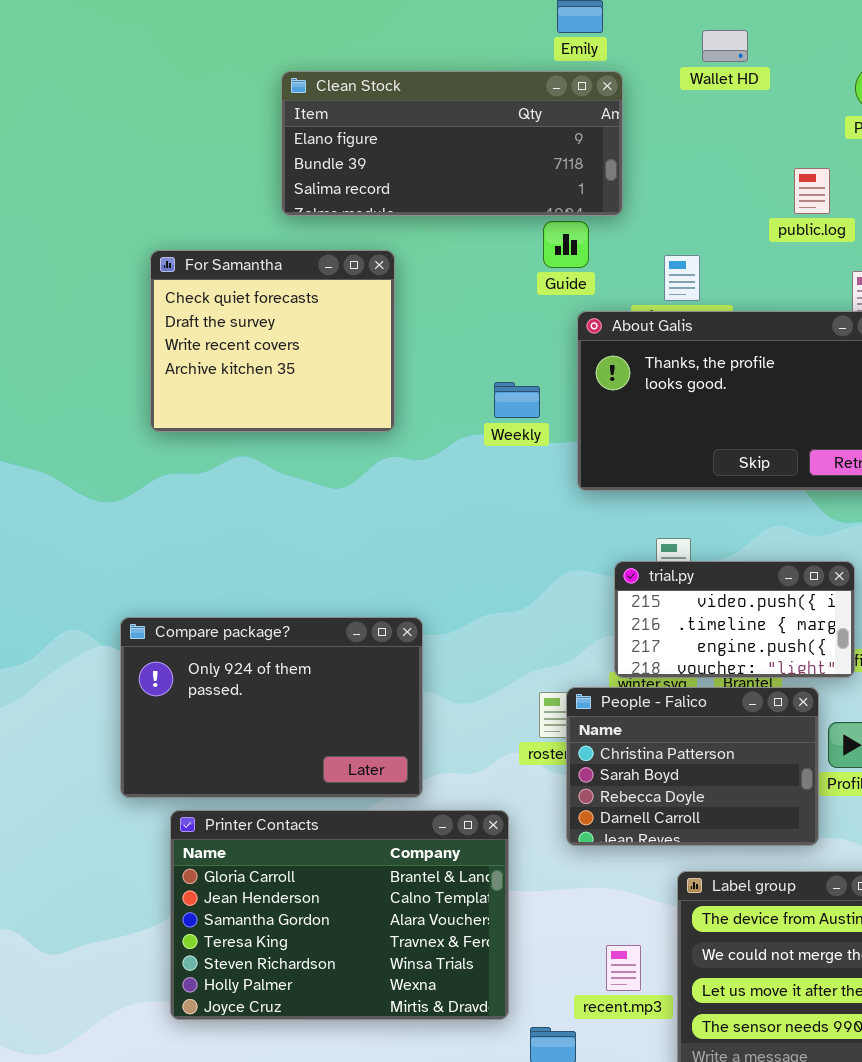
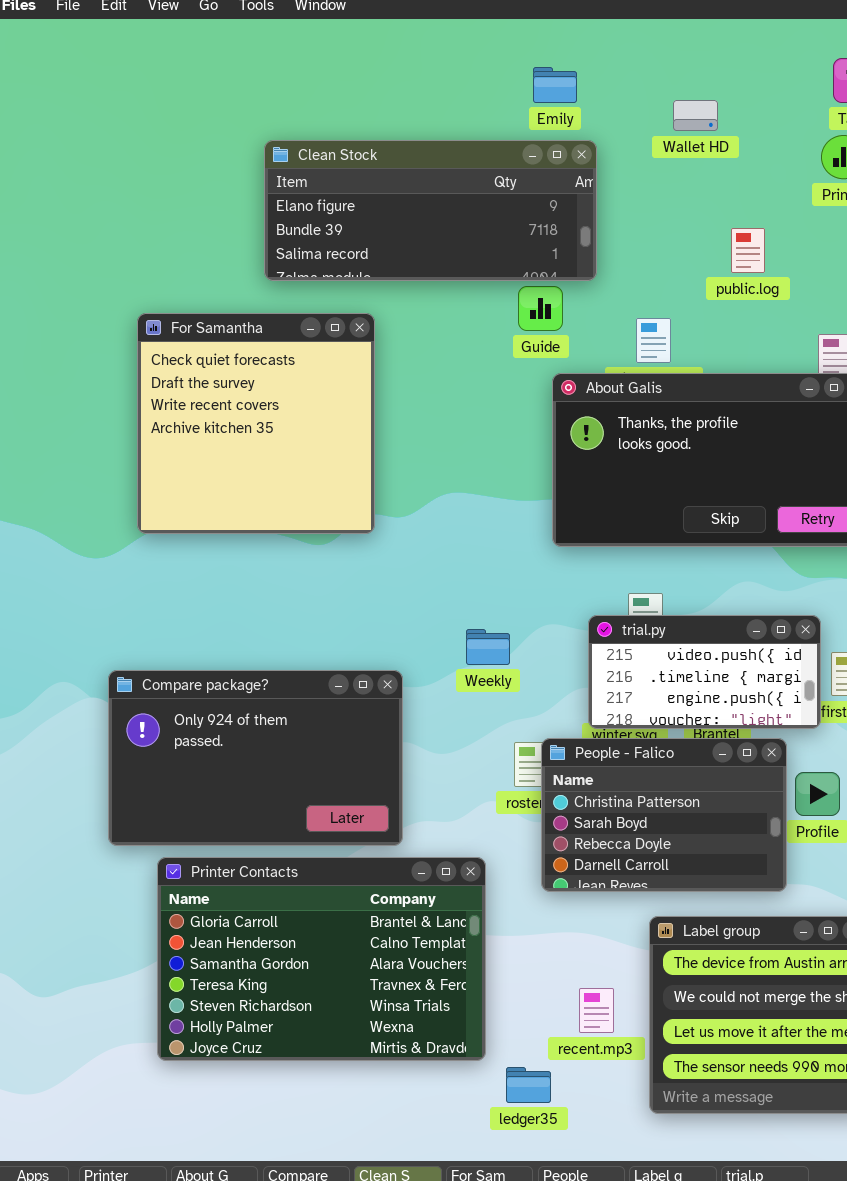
public.log: [794,168,830,214] -> [731,228,765,273], moved
For Samantha: [150,250,395,432] -> [137,313,375,534], resized
Weekly: [494,382,540,418] -> [466,629,510,665], moved

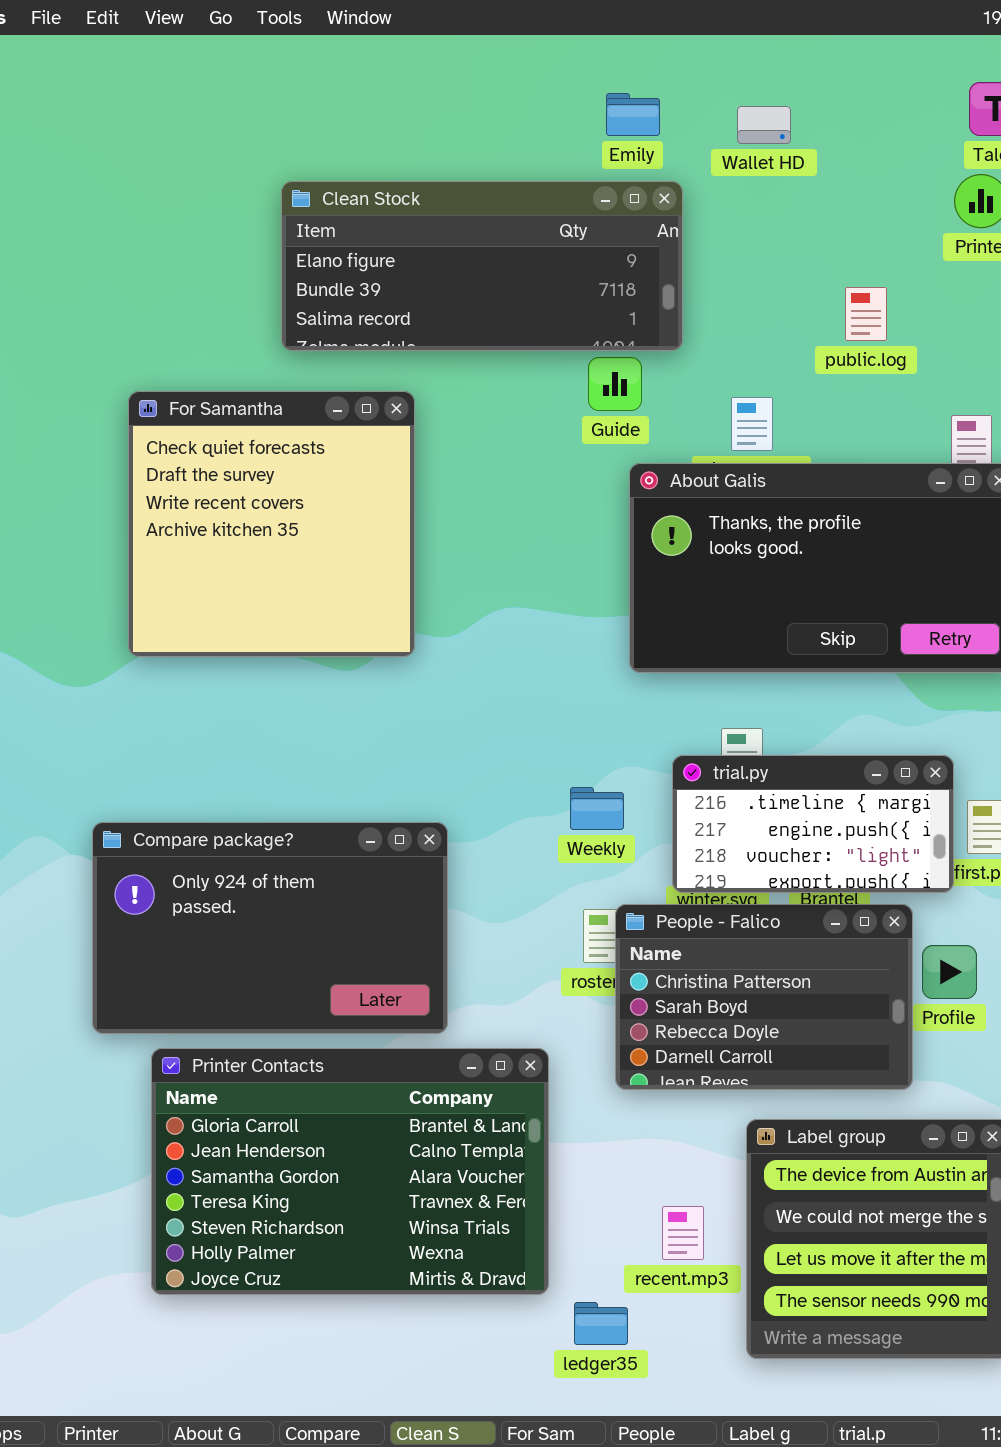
Wallet HD: [673,100,718,131] -> [737,106,791,144], moved
trial.py: [588,615,821,729] -> [672,755,954,893], scrolled down 1 row
Weekly: [466,629,510,665] -> [570,787,624,830], moved

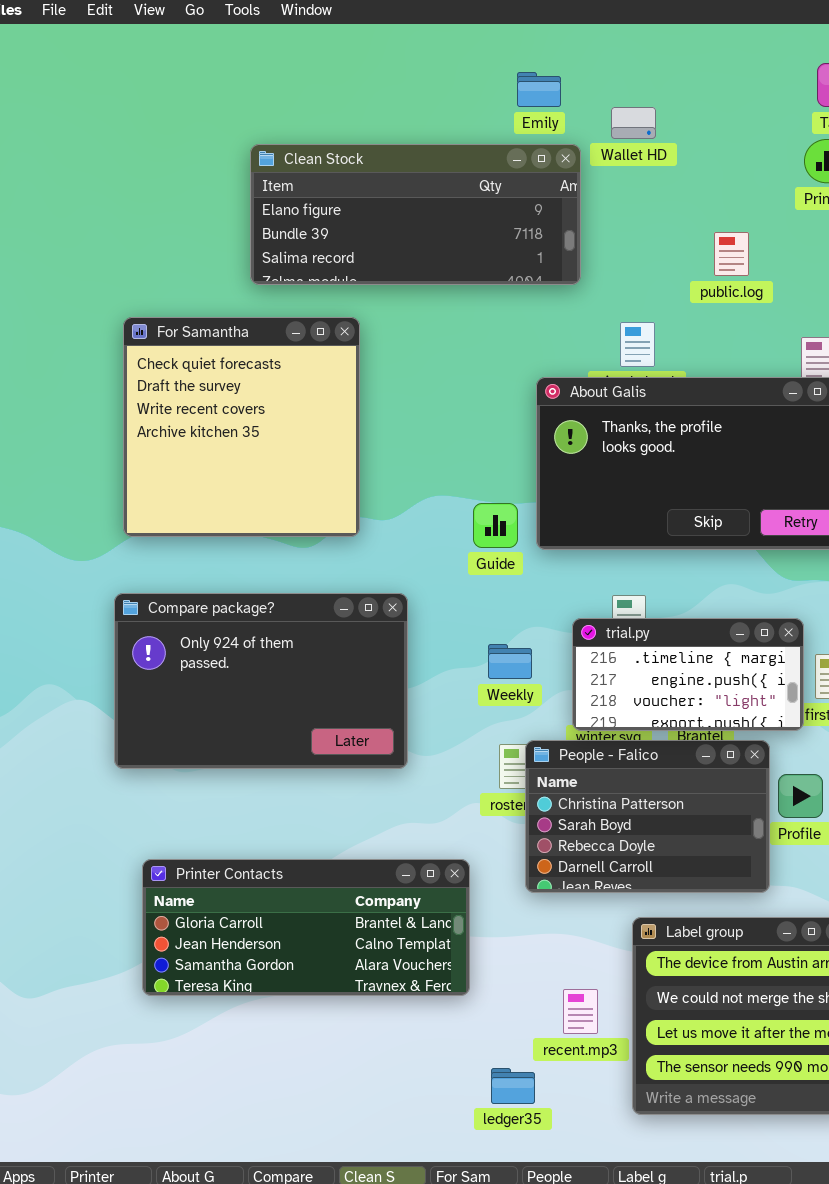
Wallet HD: [737,106,791,144] -> [611,107,656,139], moved
Guide: [588,357,642,411] -> [473,503,518,548], moved
Compare package?: [92,822,448,1034] -> [114,593,408,769], moved
Printer Contacts: [151,1048,549,1295] -> [142,859,470,996], resized

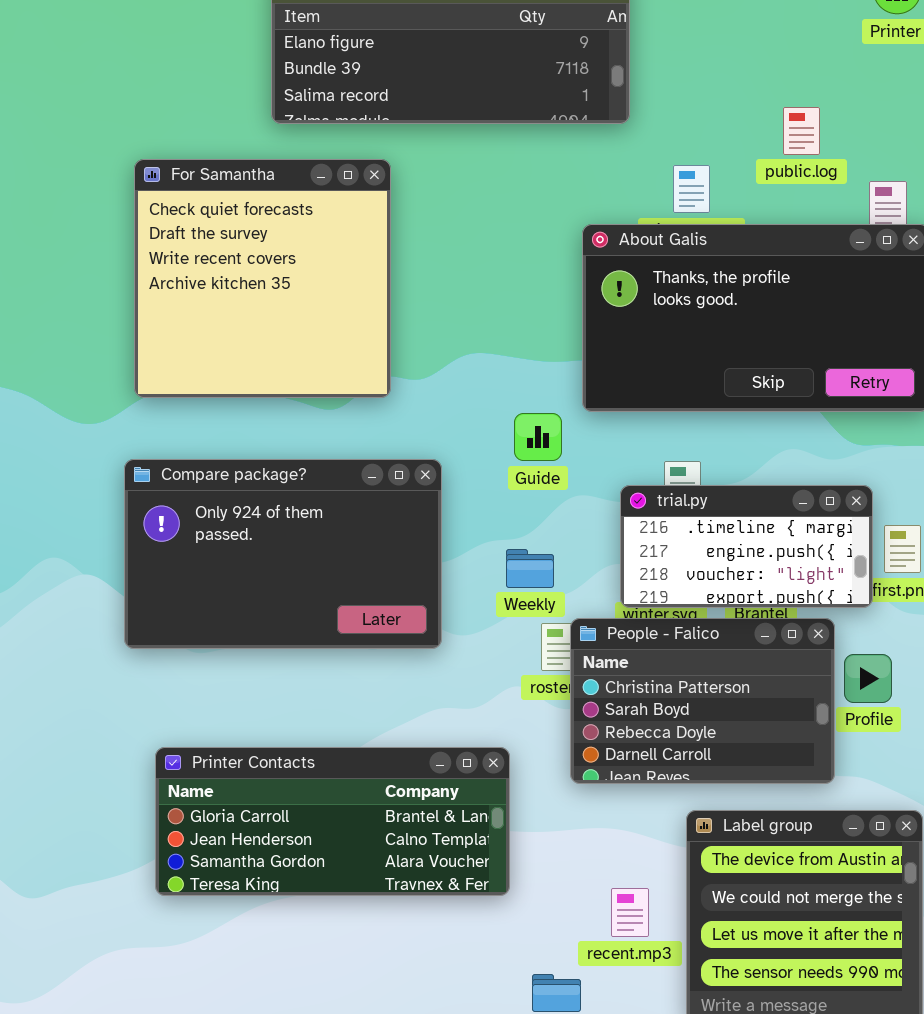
public.log: [714,232,749,276] -> [783,107,820,155], moved
Guide: [473,503,518,548] -> [514,413,562,461], moved
Weekly: [488,644,532,679] -> [506,549,554,588], moved

